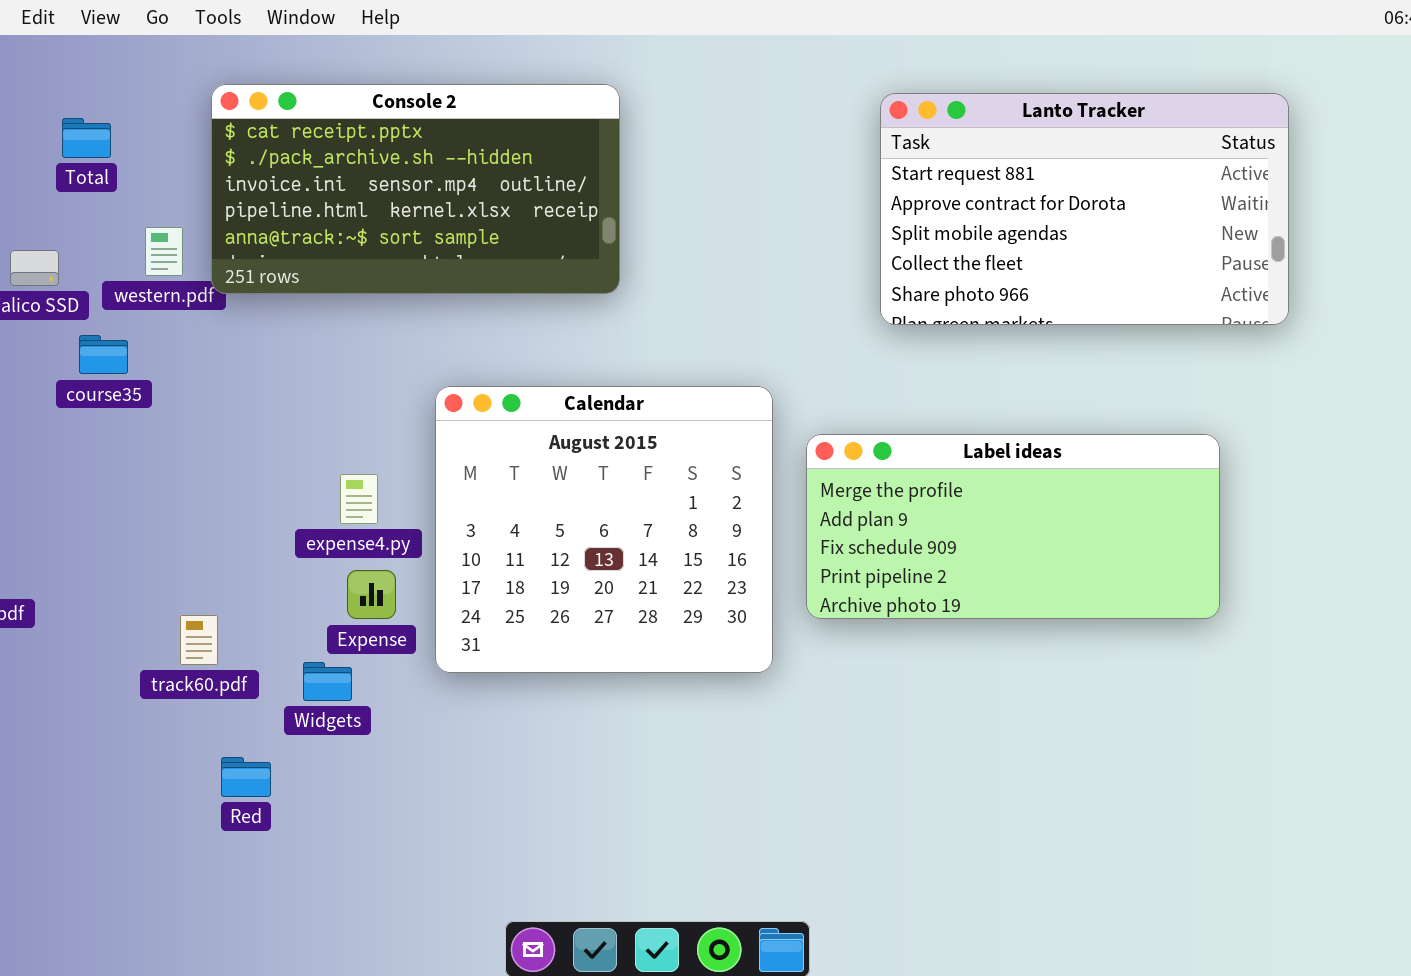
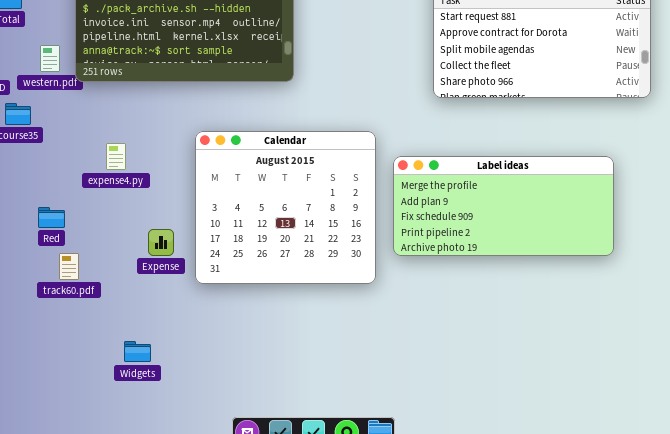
expense4.py: [340,474,378,524] -> [106,143,126,170], moved
Widgets: [303,662,352,701] -> [124,341,151,362], moved
Red: [221,757,271,797] -> [38,207,65,228], moved

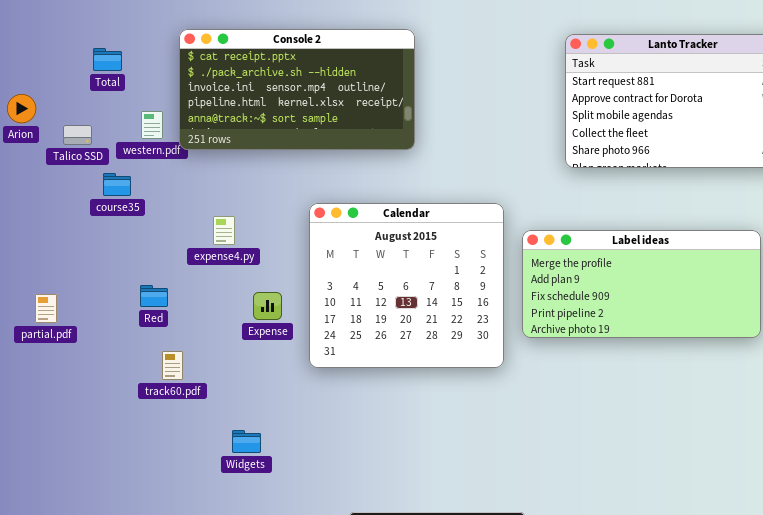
Expense: [148,229,174,256] -> [253,292,282,320], moved
track60.pdf: [59,253,79,280] -> [162,351,183,380], moved

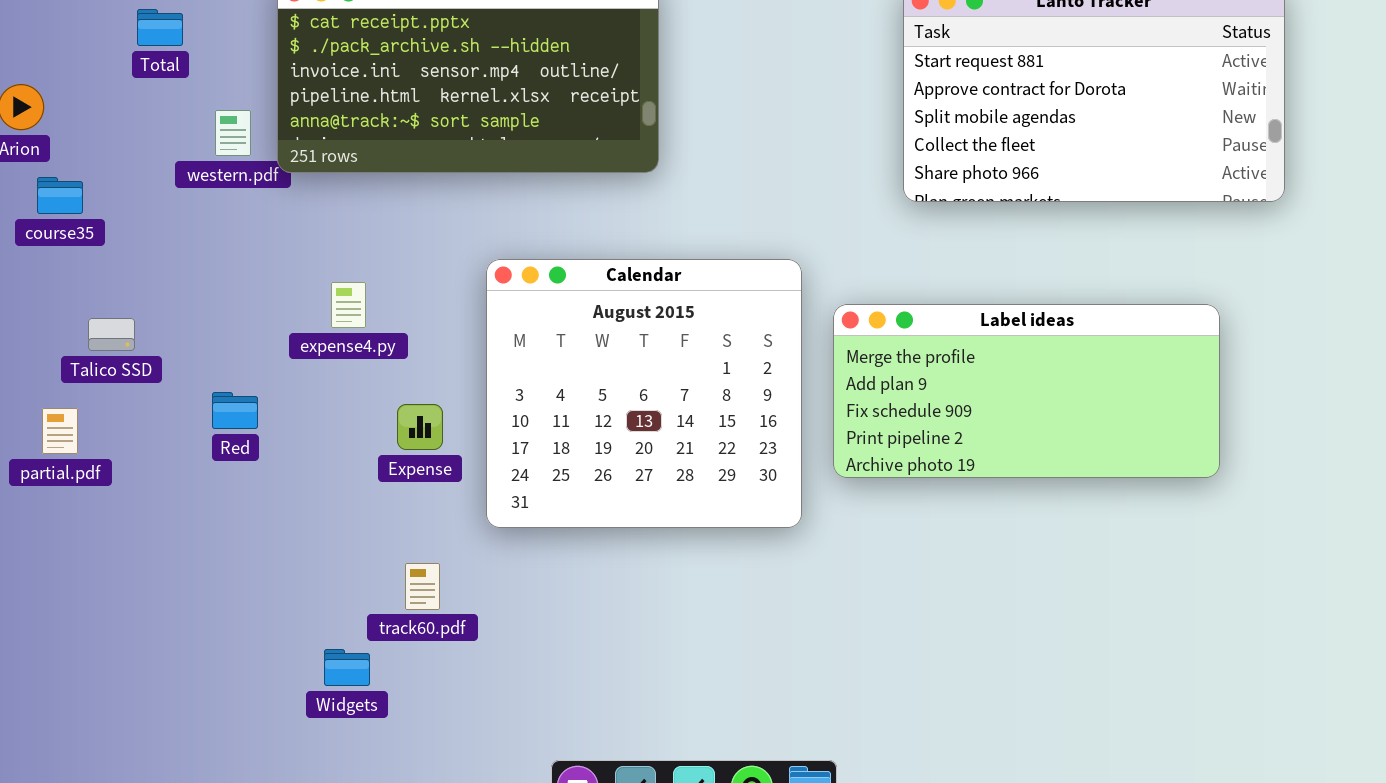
Talico SSD: [63,125,92,145] -> [88,318,135,351], moved
course35: [103,173,131,196] -> [37,177,83,214], moved
track60.pdf: [162,351,183,380] -> [405,563,440,610], moved
Widgets: [232,430,261,453] -> [324,649,370,686], moved

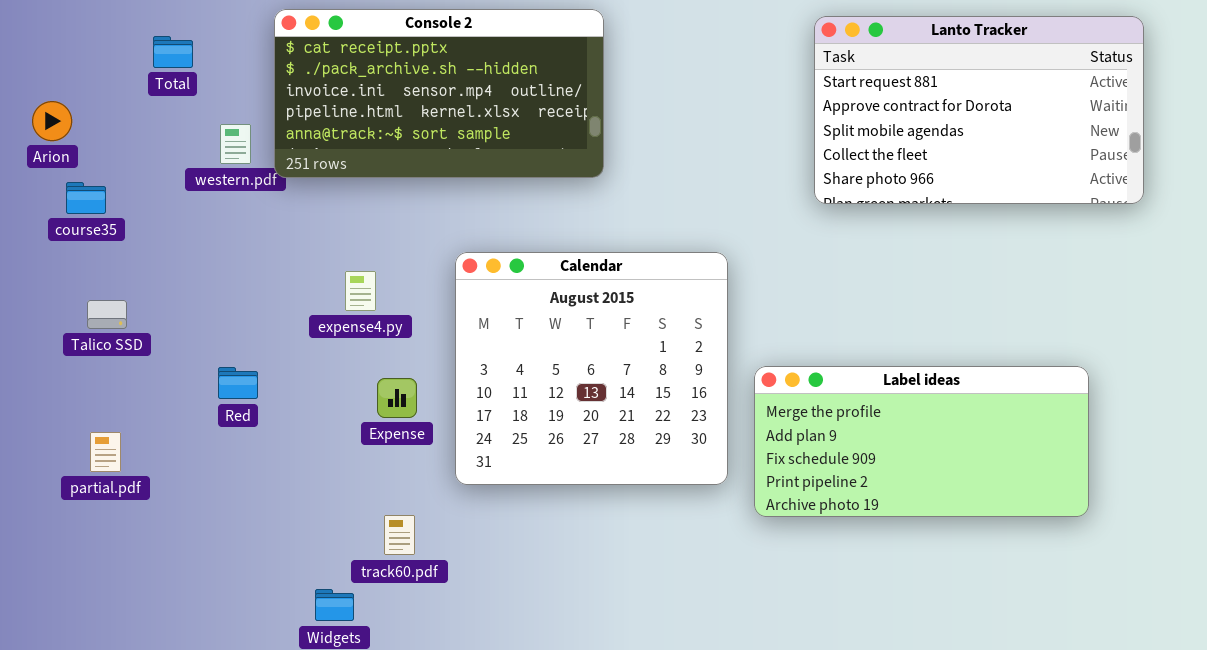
expense4.py: [331,282,366,328] -> [345,271,376,311], moved
Label ideas: [833,304,1220,478] -> [754,366,1089,517], moved
Talico SSD: [88,318,135,351] -> [87,300,127,329], moved
partial.pdf: [42,408,78,454] -> [90,432,121,472], moved

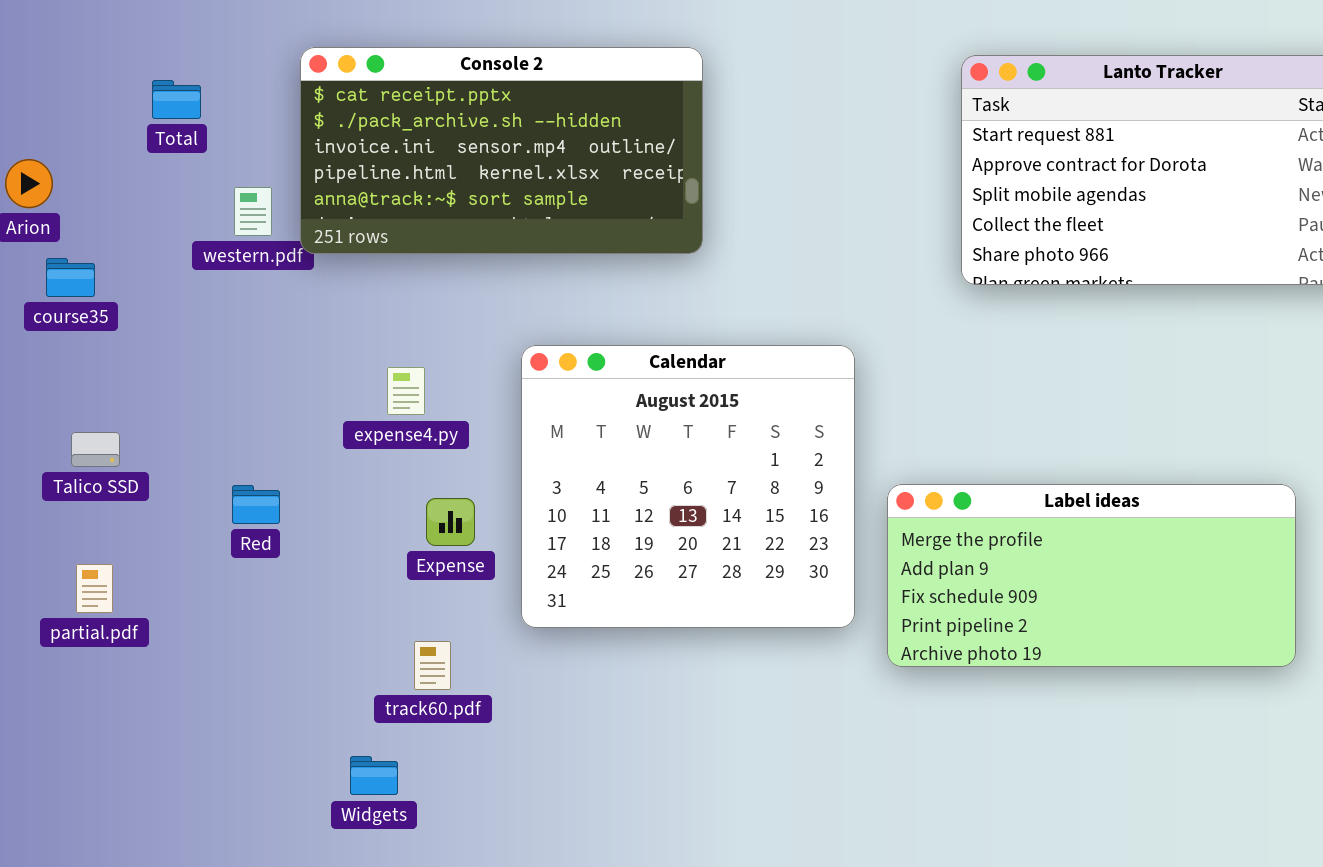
Talico SSD: [87,300,127,329] -> [71,432,120,467], moved
track60.pdf: [384,515,415,555] -> [414,641,451,690], moved

